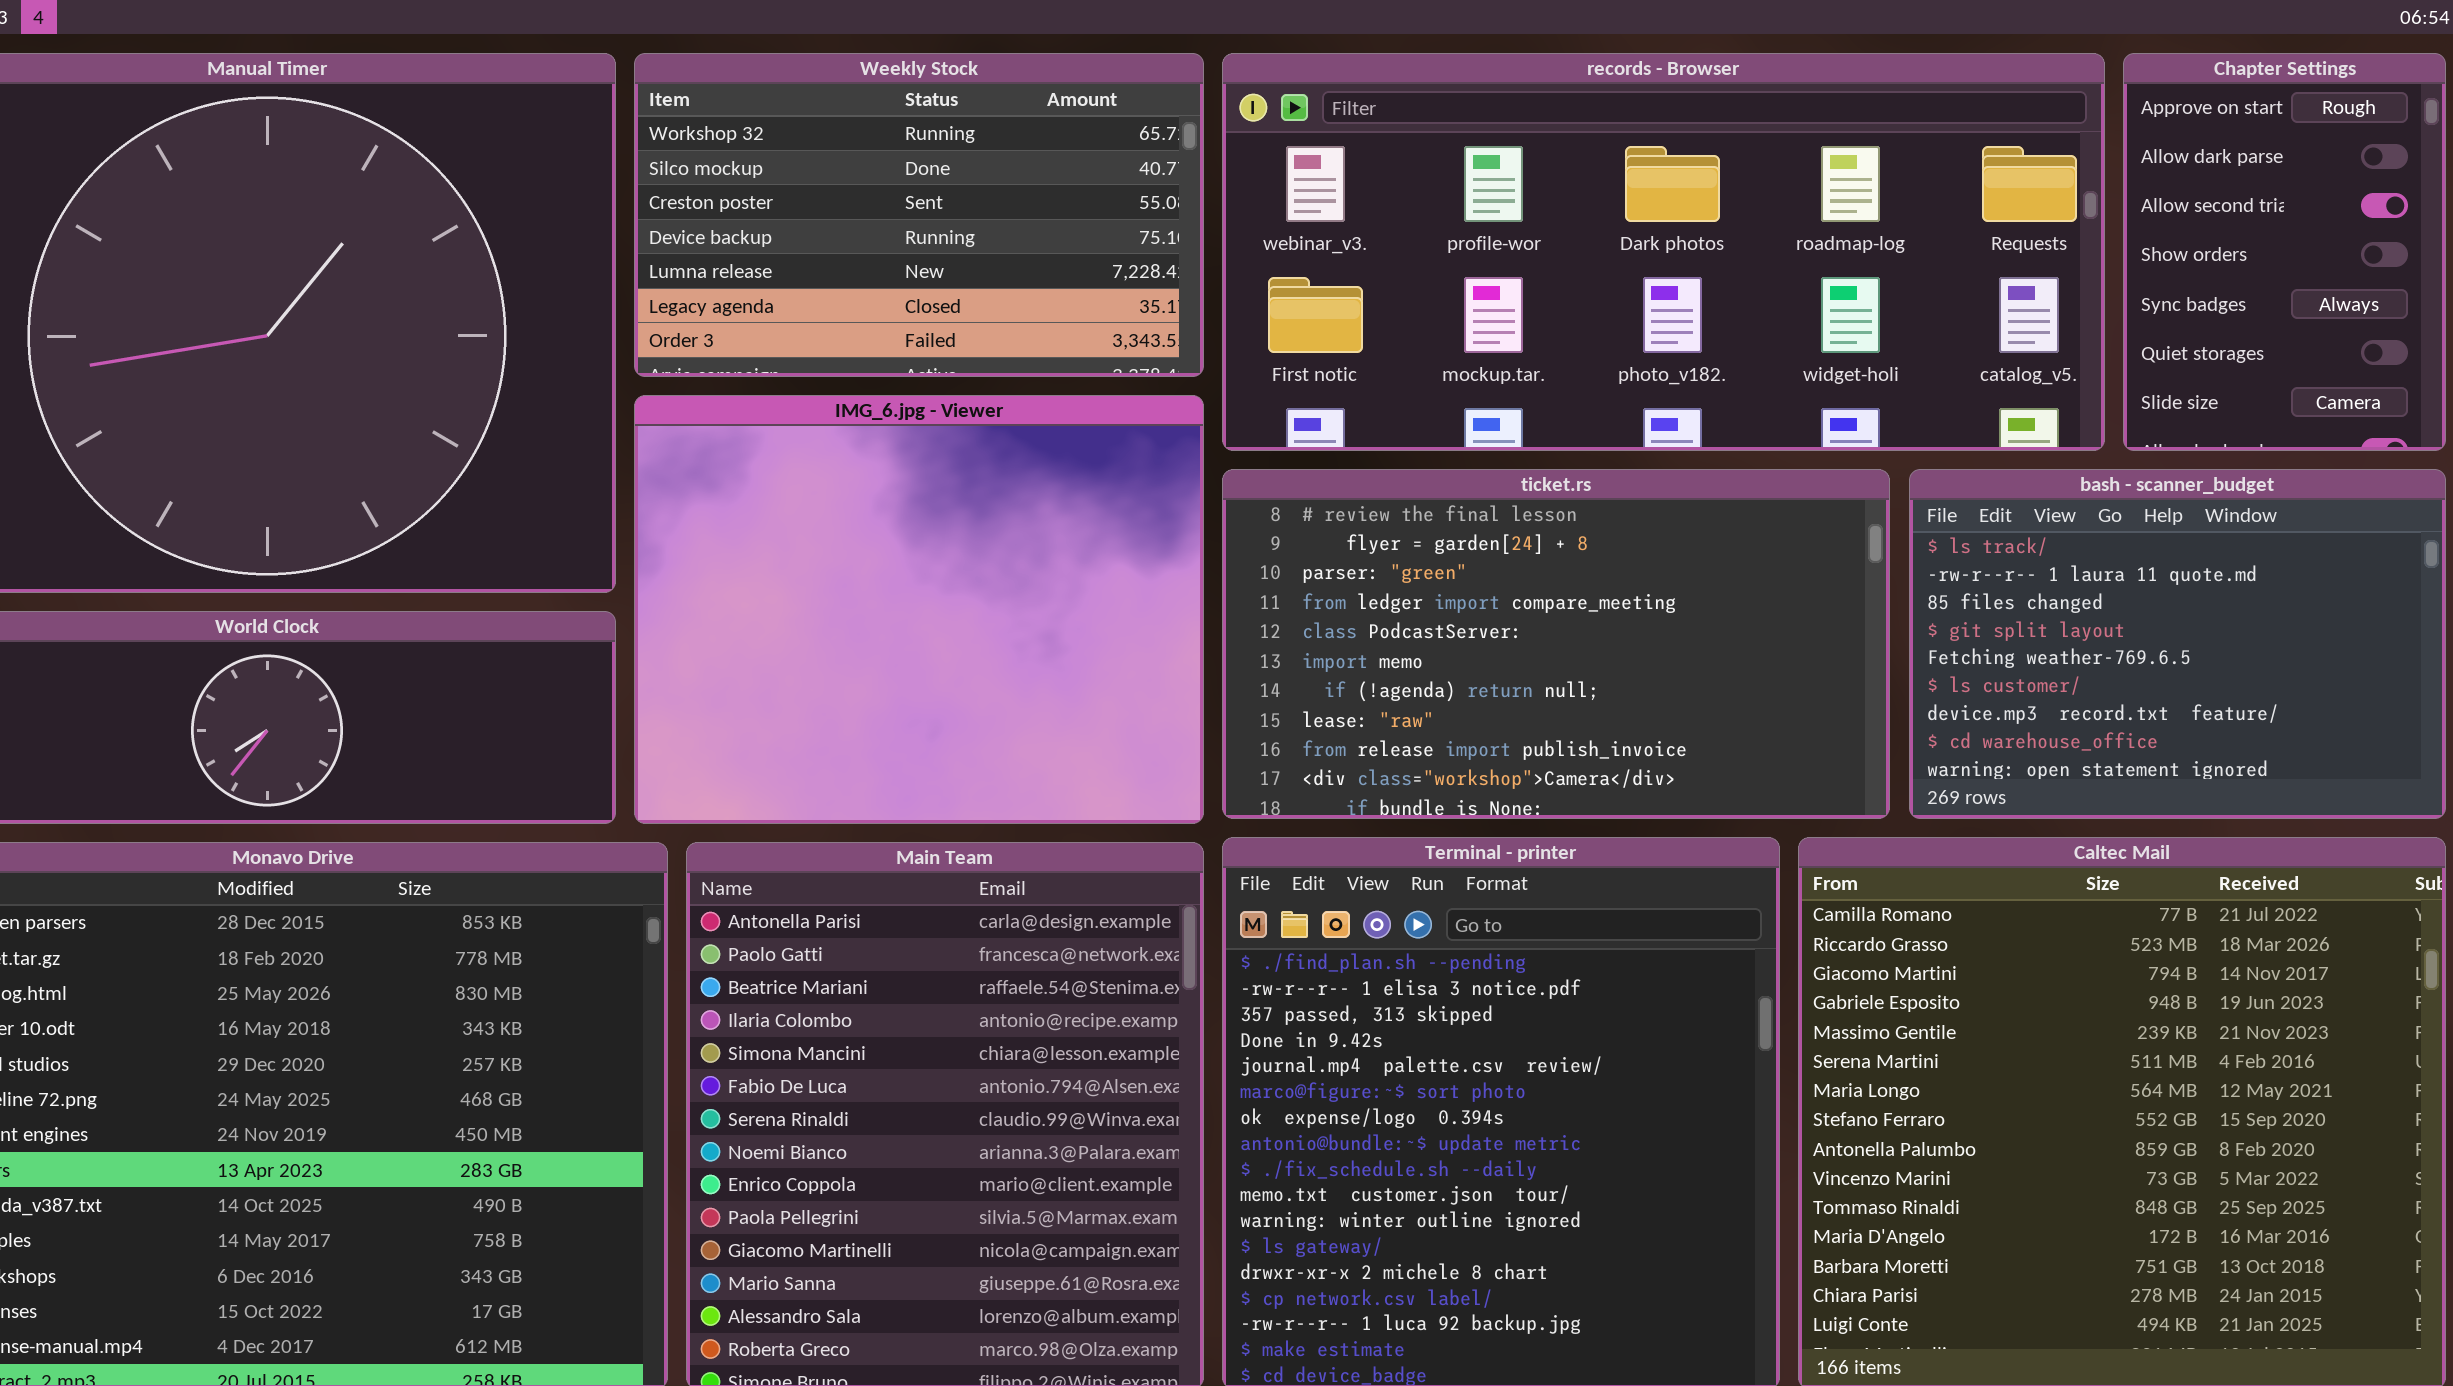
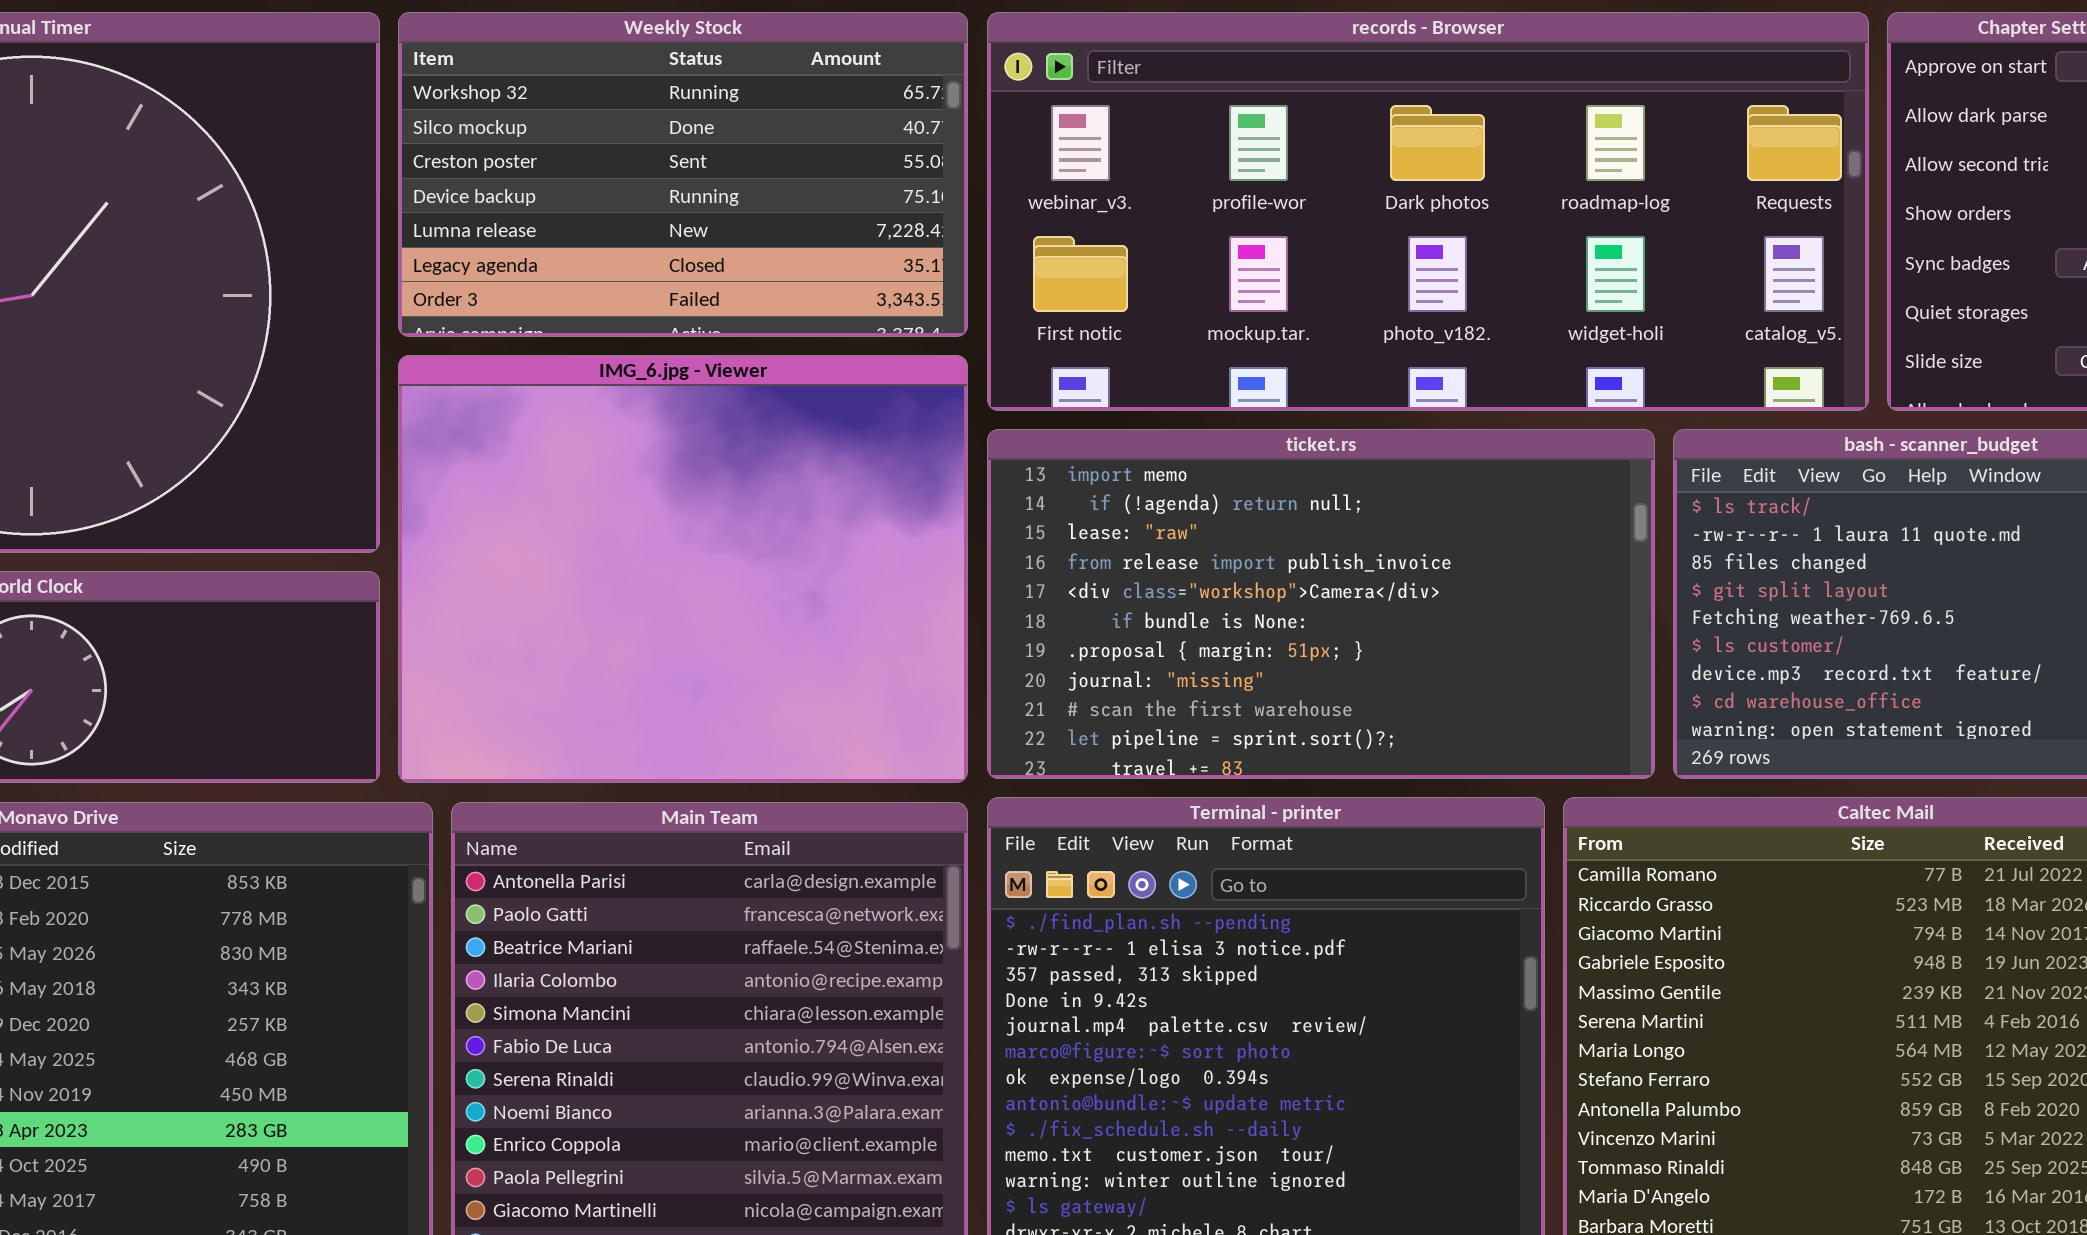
ticket.rs: [1222,469,1890,819] -> [987,429,1655,779], scrolled down 5 rows

